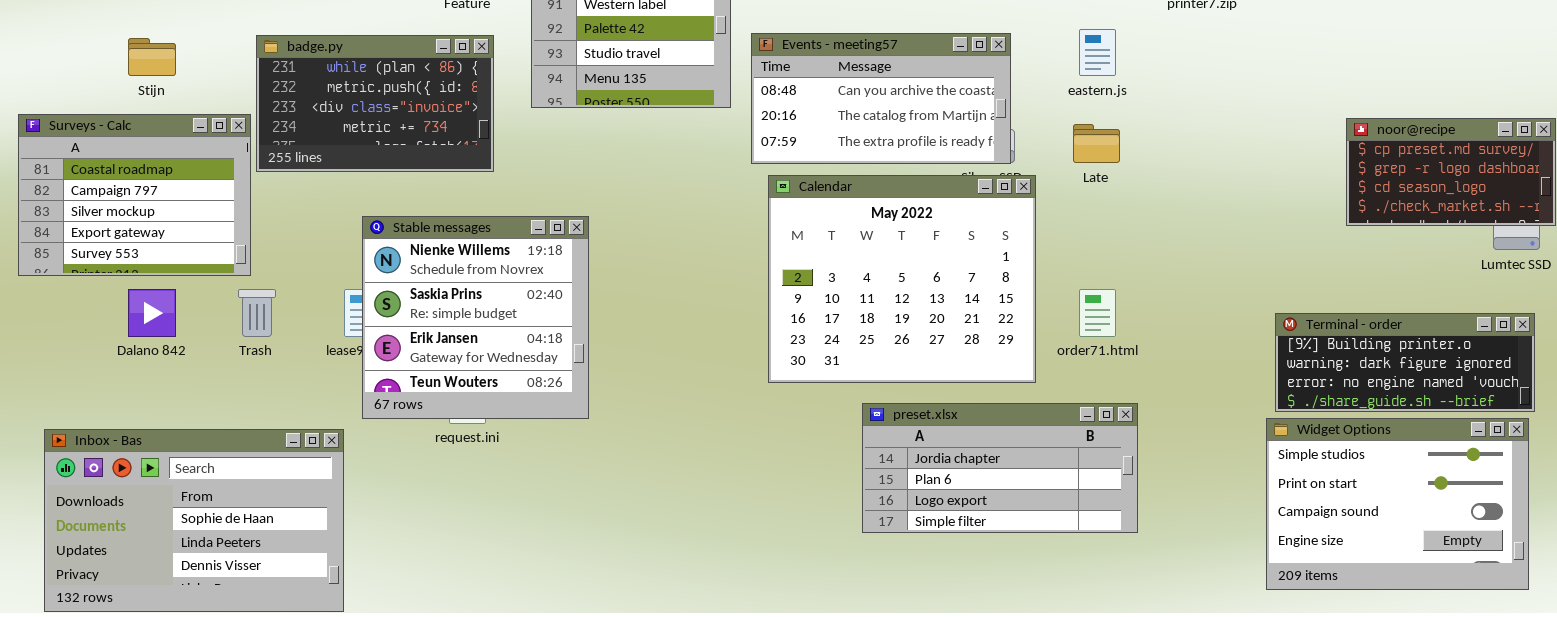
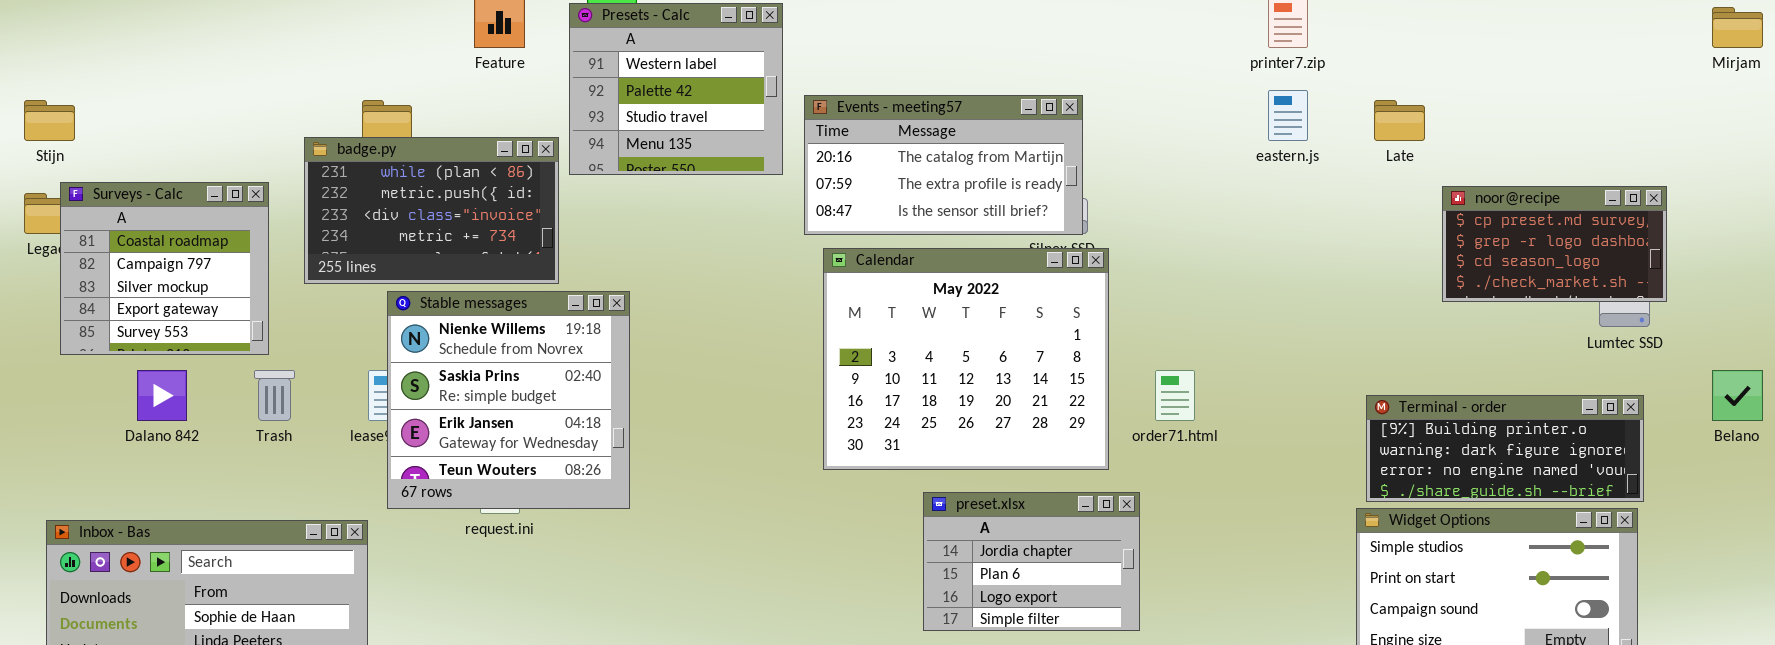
eastern.js: [1079,29,1116,76] -> [1268,90,1308,141], moved
Events - meeting57: [751,33,1011,164] -> [804,95,1083,235], scrolled down 1 row
badge.py: [256,35,494,172] -> [304,137,559,284], moved
Stijn: [128,38,176,76] -> [24,100,75,141], moved
Surveys - Calc: [18,114,251,276] -> [60,182,269,355], resized
Late: [1073,124,1120,163] -> [1374,100,1425,141], moved
preset.xlsx: [862,403,1138,533] -> [923,492,1140,631], resized

